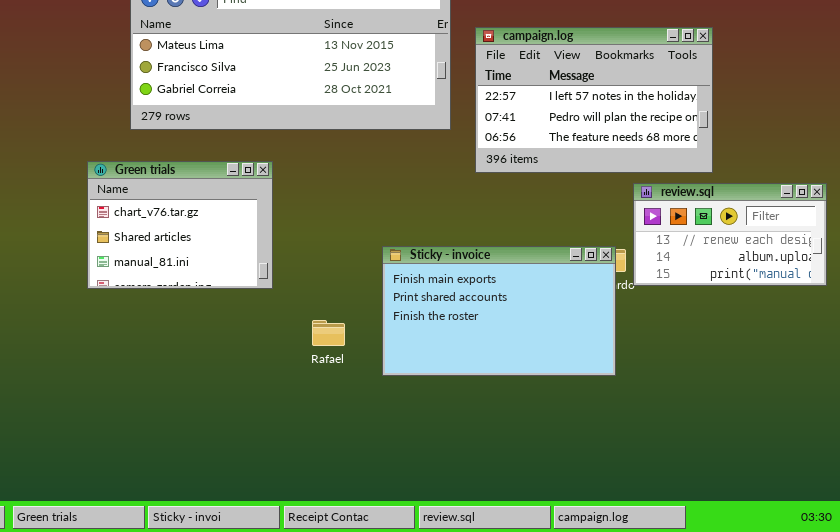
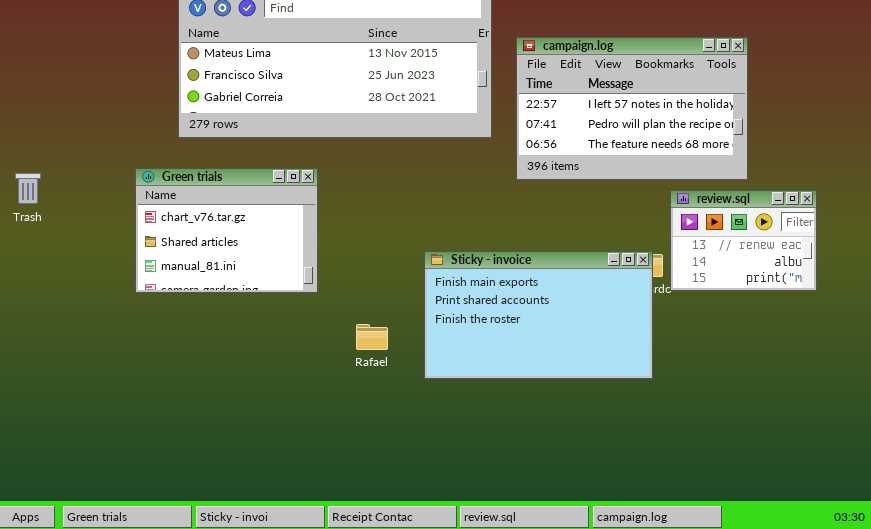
review.sql: [633,183,827,286] -> [670,190,817,291], resized

